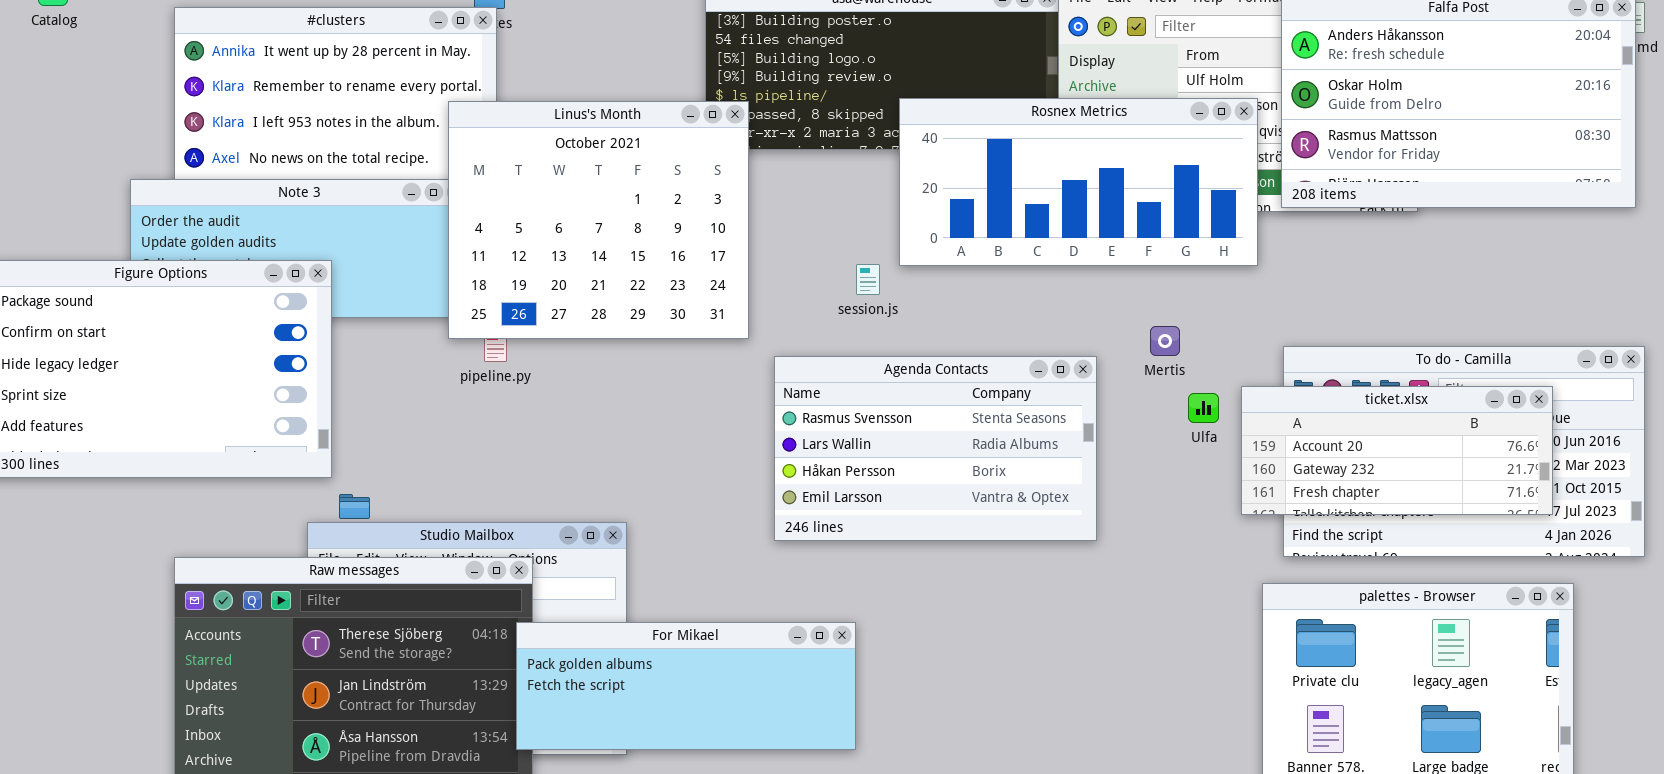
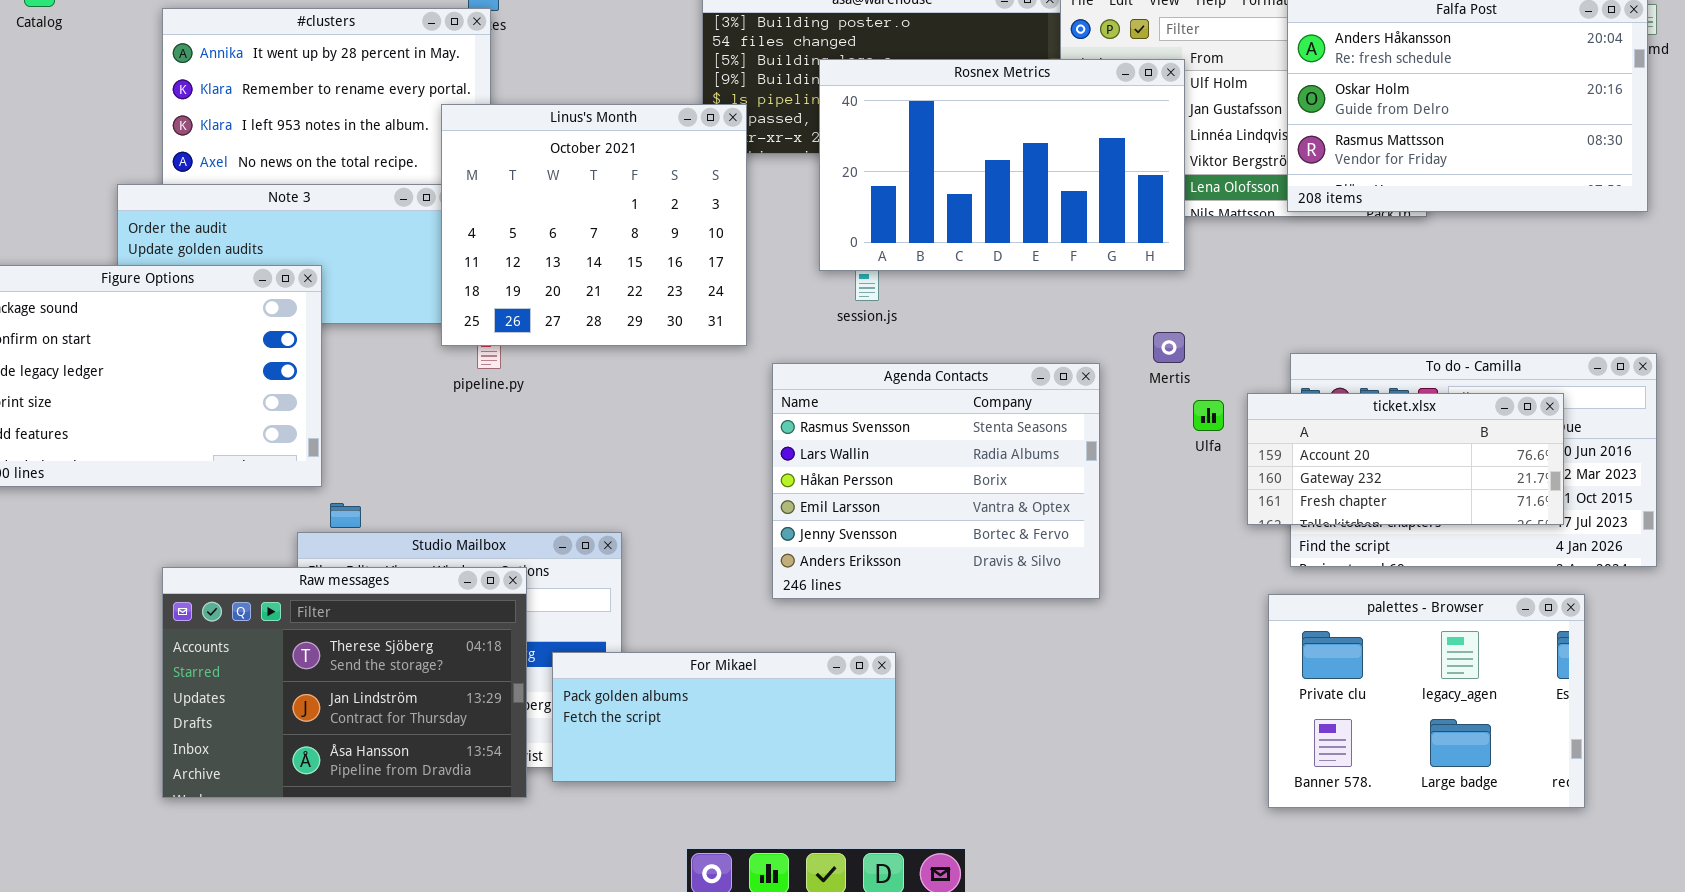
Rosnex Metrics: [899,98,1258,266] -> [819,59,1185,271], moved, resized
Agenda Contacts: [774,356,1097,541] -> [772,363,1100,599], resized
For Mikael: [516,622,856,750] -> [552,652,896,782], moved

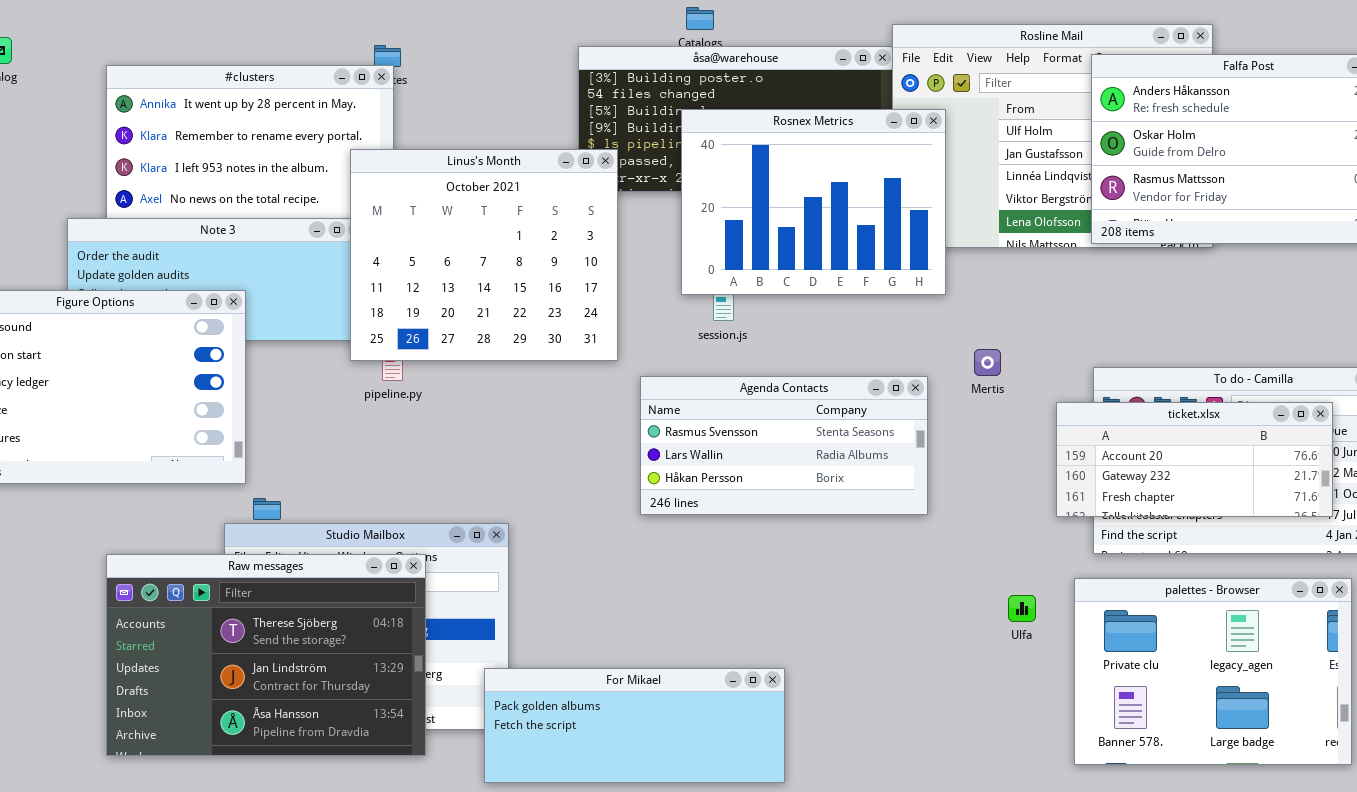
Rosnex Metrics: [819,59,1185,271] -> [681,109,946,295], resized
Agenda Contacts: [772,363,1100,599] -> [640,376,928,515], resized
Ulfa: [1193,400,1224,431] -> [1008,595,1036,622], moved
For Mikael: [552,652,896,782] -> [484,668,785,783], moved

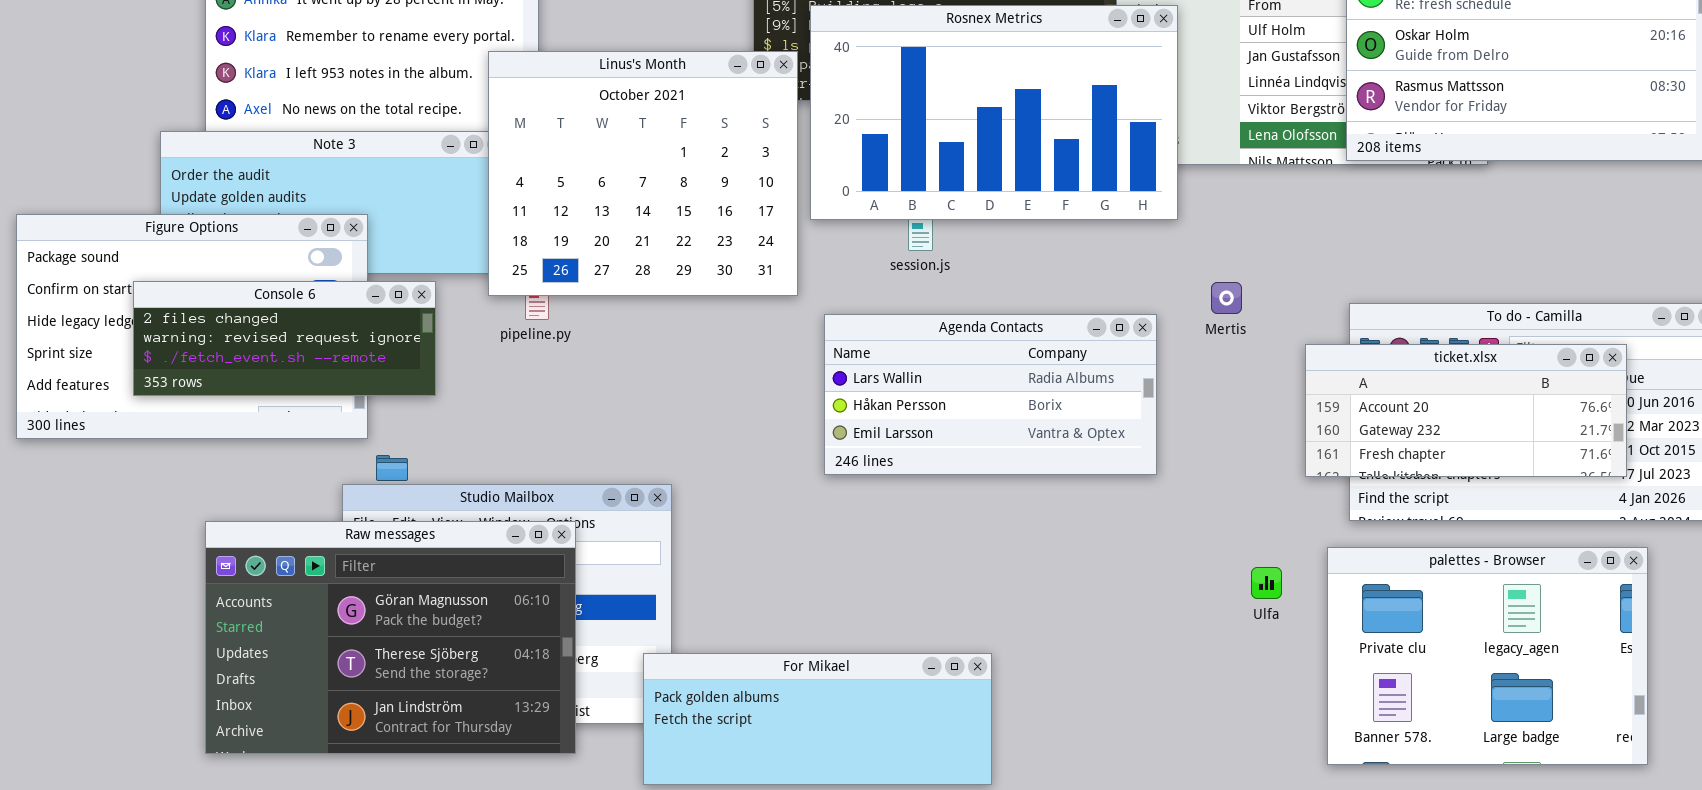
Rosnex Metrics: [681,109,946,295] -> [810,5,1178,220], resized
Console 6: none -> [133,281,436,396], opened
Agenda Contacts: [640,376,928,515] -> [824,314,1157,475], scrolled down 1 row
Raw messages: [106,554,426,756] -> [205,521,576,754], scrolled up 1 row

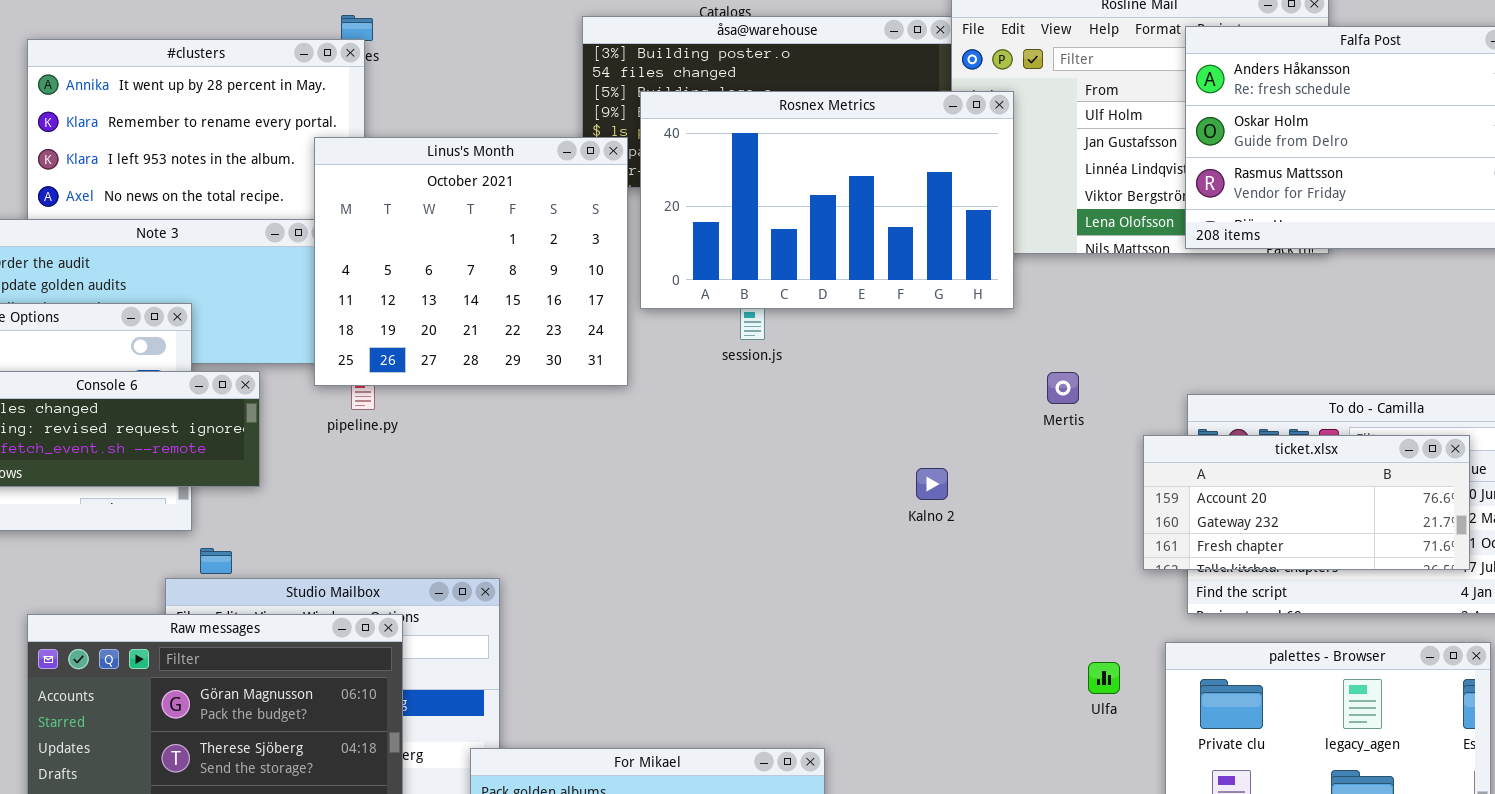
Agenda Contacts: [824,314,1157,475] -> none, closed

